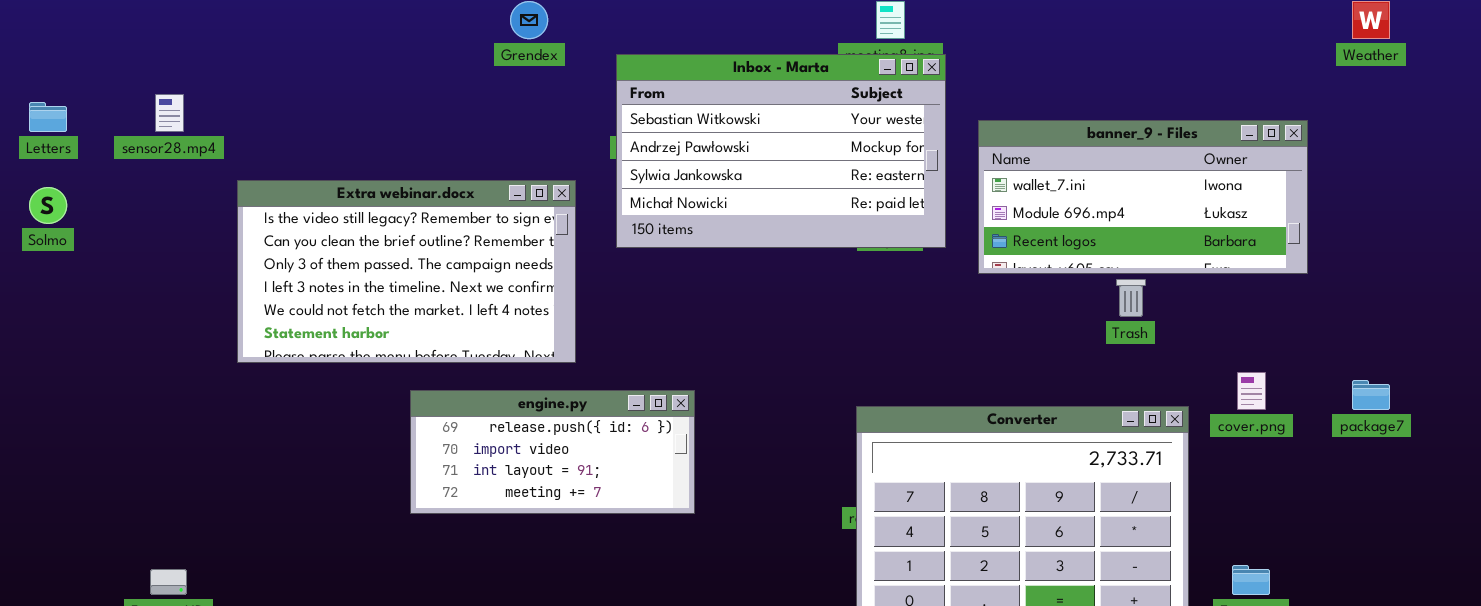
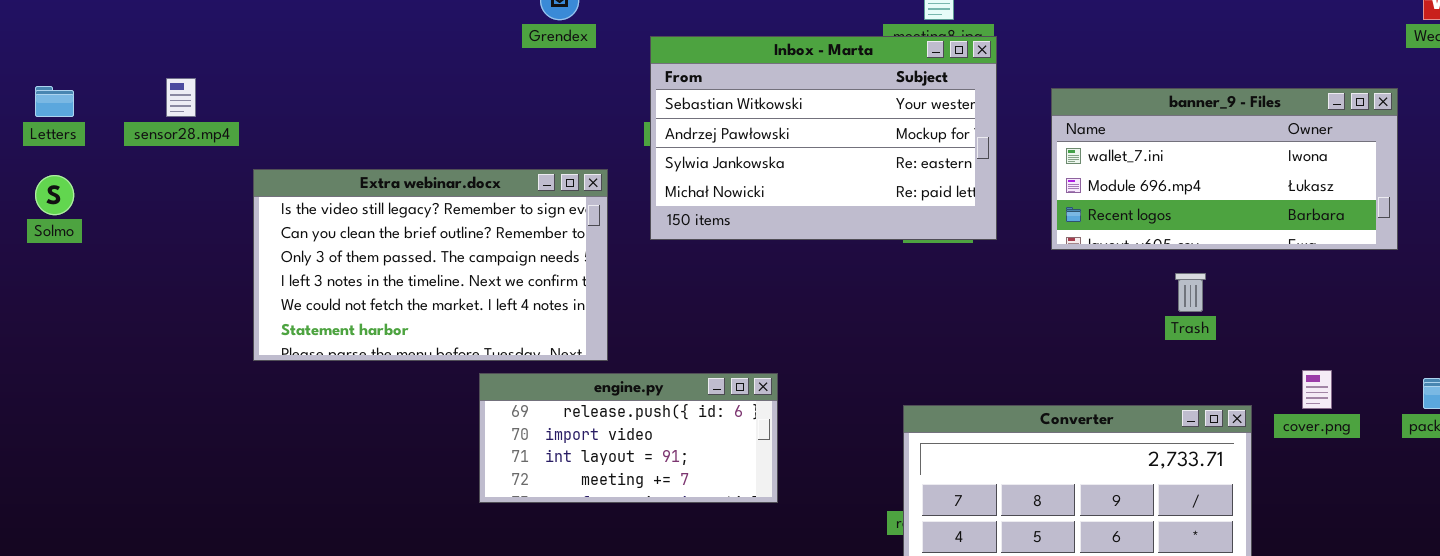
banner_9 - Files: [978,120,1308,274] -> [1051,88,1398,250], moved
engine.py: [410,390,695,514] -> [479,373,778,503], moved

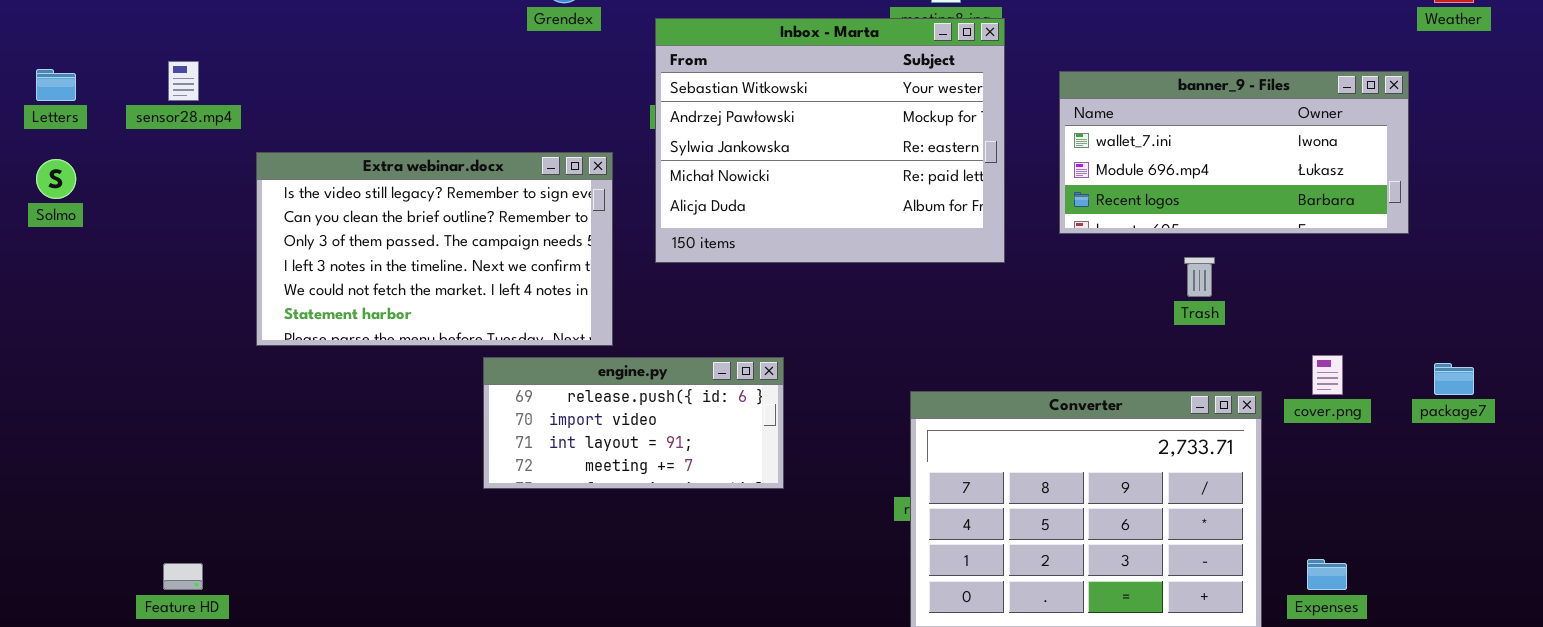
Inbox - Marta: [650,36,997,240] -> [655,18,1005,263], resized

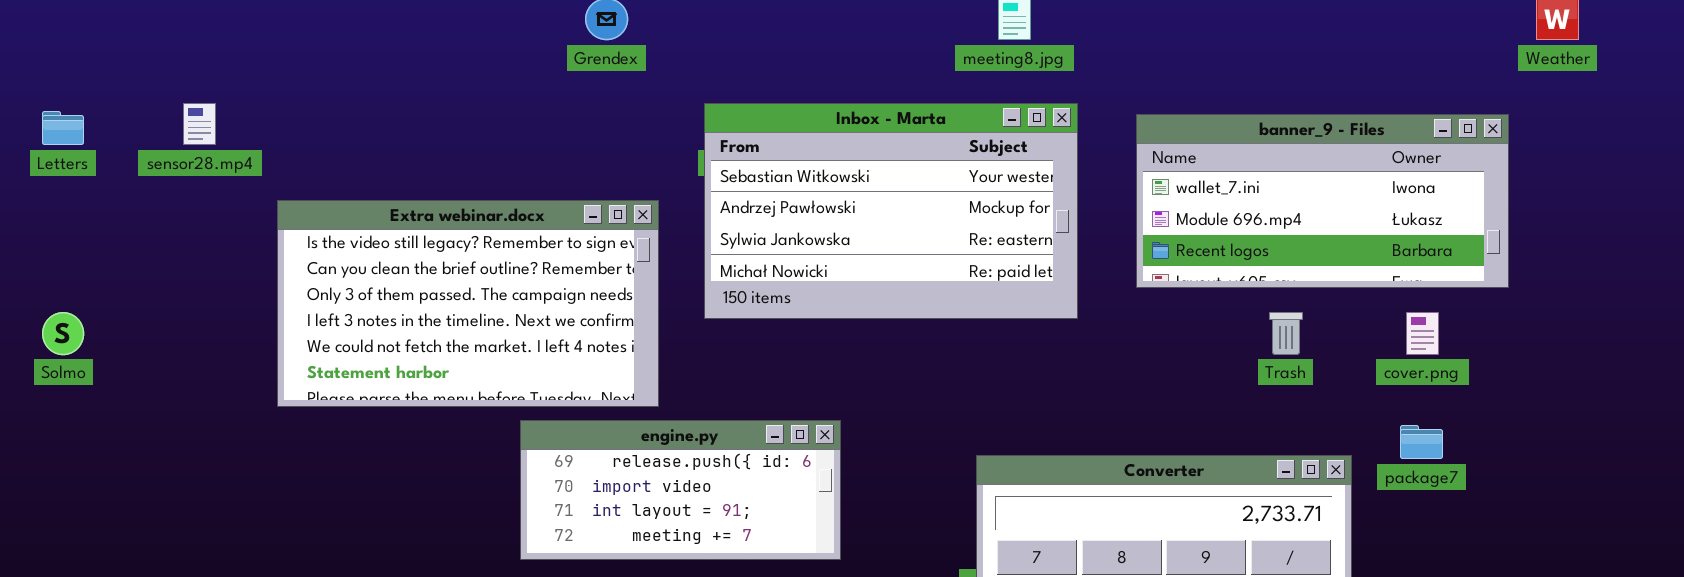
Inbox - Marta: [655,18,1005,263] -> [704,103,1078,319], resized
Solmo: [36,159,76,199] -> [42,312,84,355], moved
cover.png: [1312,355,1343,395] -> [1406,312,1439,355], moved
package7: [1434,363,1474,395] -> [1400,425,1443,459], moved

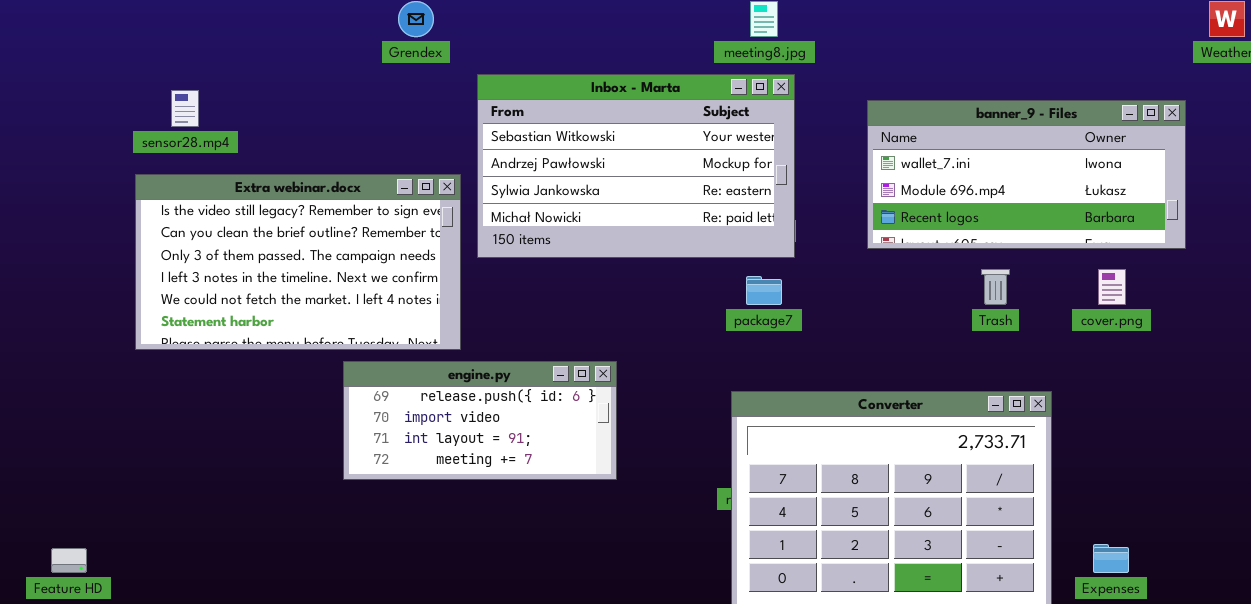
sensor28.mp4: [183,103,216,145] -> [171,90,199,127], moved
Inbox - Marta: [704,103,1078,319] -> [477,74,795,258], moved
package7: [1400,425,1443,459] -> [746,276,782,305], moved

